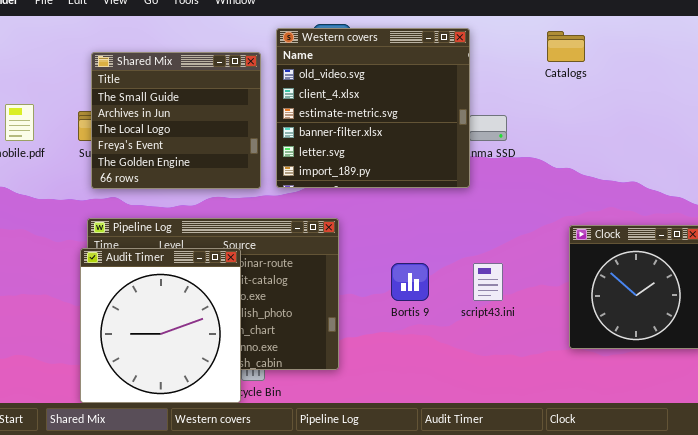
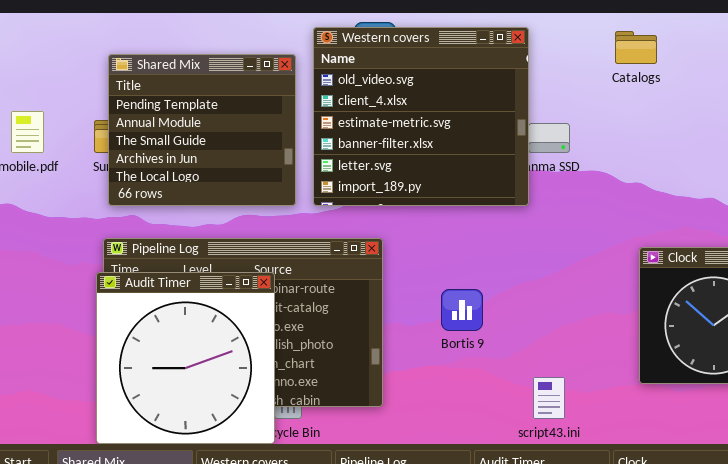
Shared Mix: [91,52,261,189] -> [108,54,296,206], scrolled up 2 rows
script43.ini: [473,263,503,301] -> [533,377,565,419], moved

